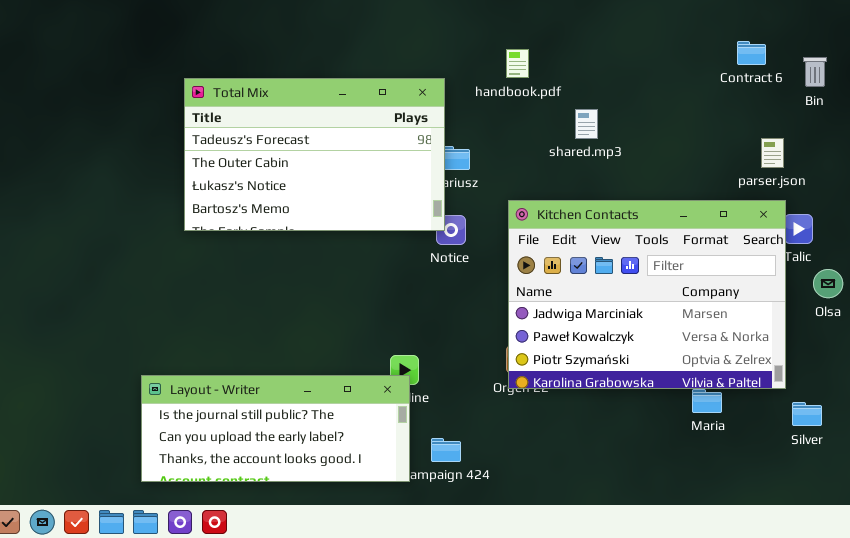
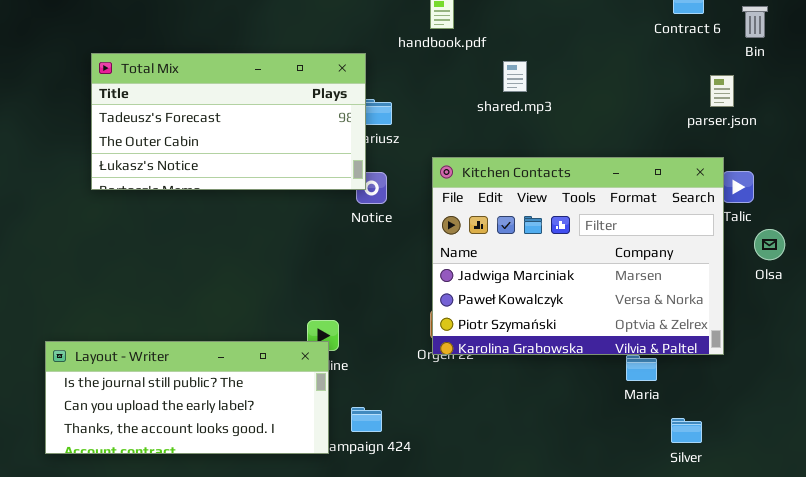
Total Mix: [184,78,445,231] -> [91,53,366,190], resized
parser.json: [761,138,784,168] -> [710,75,734,107], moved
Silver: [792,402,822,426] -> [671,418,702,443], moved

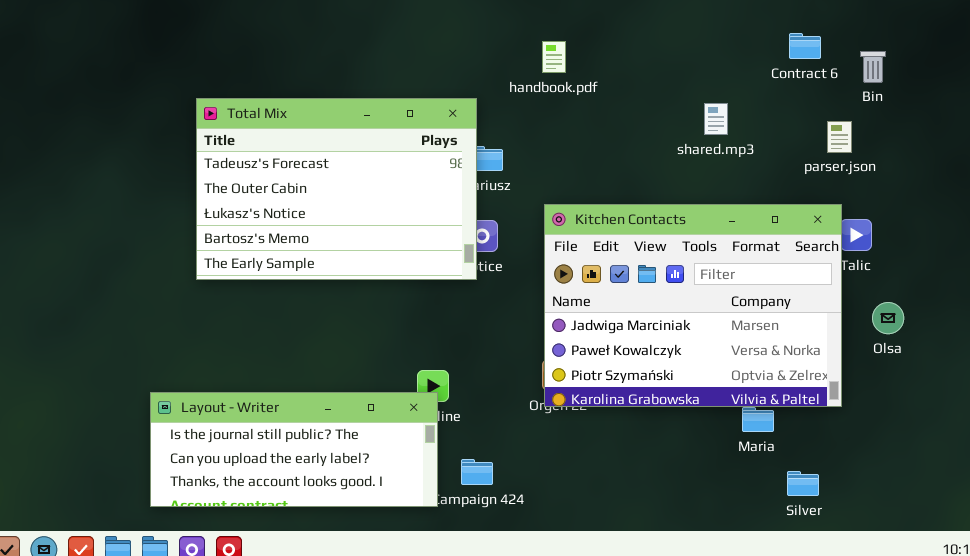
Total Mix: [91,53,366,190] -> [196,98,477,280], resized
shared.mp3: [503,61,527,92] -> [704,103,728,135], moved
Olsa: [754,229,785,260] -> [872,302,904,334], moved

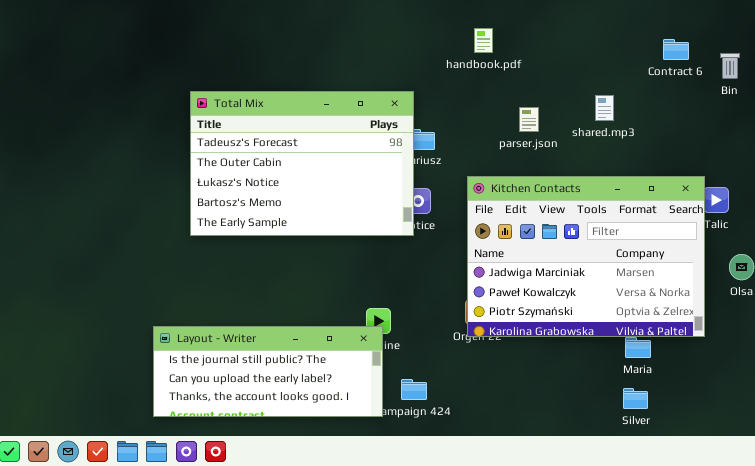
handbook.pdf: [542,41,566,73] -> [474,28,493,53], moved
parser.json: [827,121,852,153] -> [519,107,539,132], moved
Silver: [787,471,819,496] -> [623,388,648,409], moved

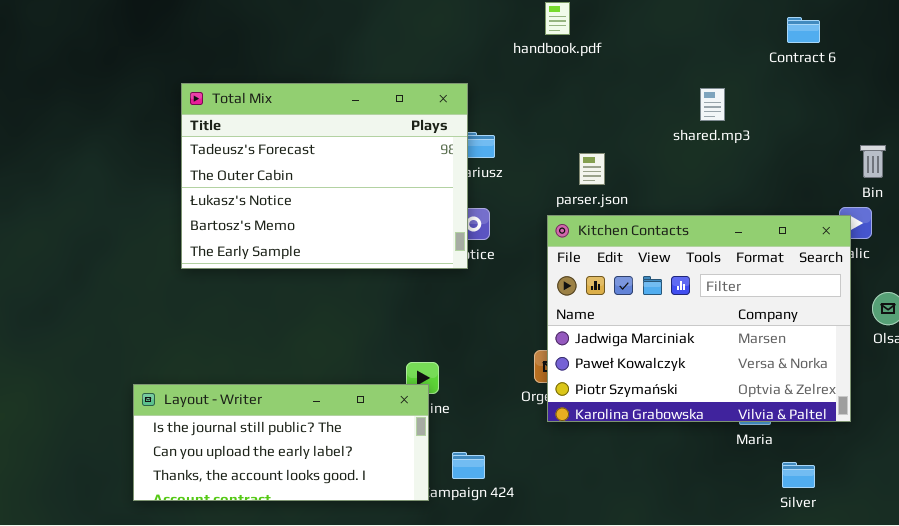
Bin: [720,53,740,79] -> [860,145,886,178], moved
parser.json: [519,107,539,132] -> [579,153,605,185], moved
Kitchen Contacts: [467,176,705,337] -> [547,215,851,422], moved
Silver: [623,388,648,409] -> [782,462,815,488], moved

